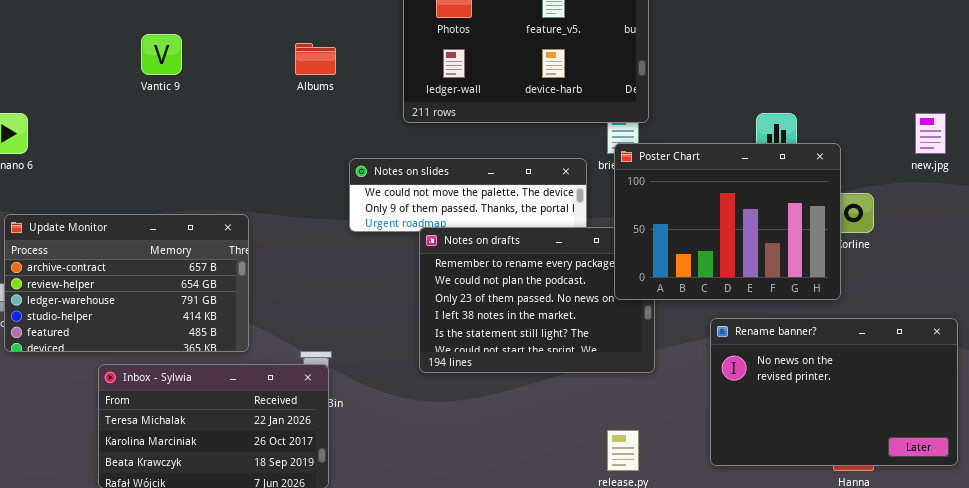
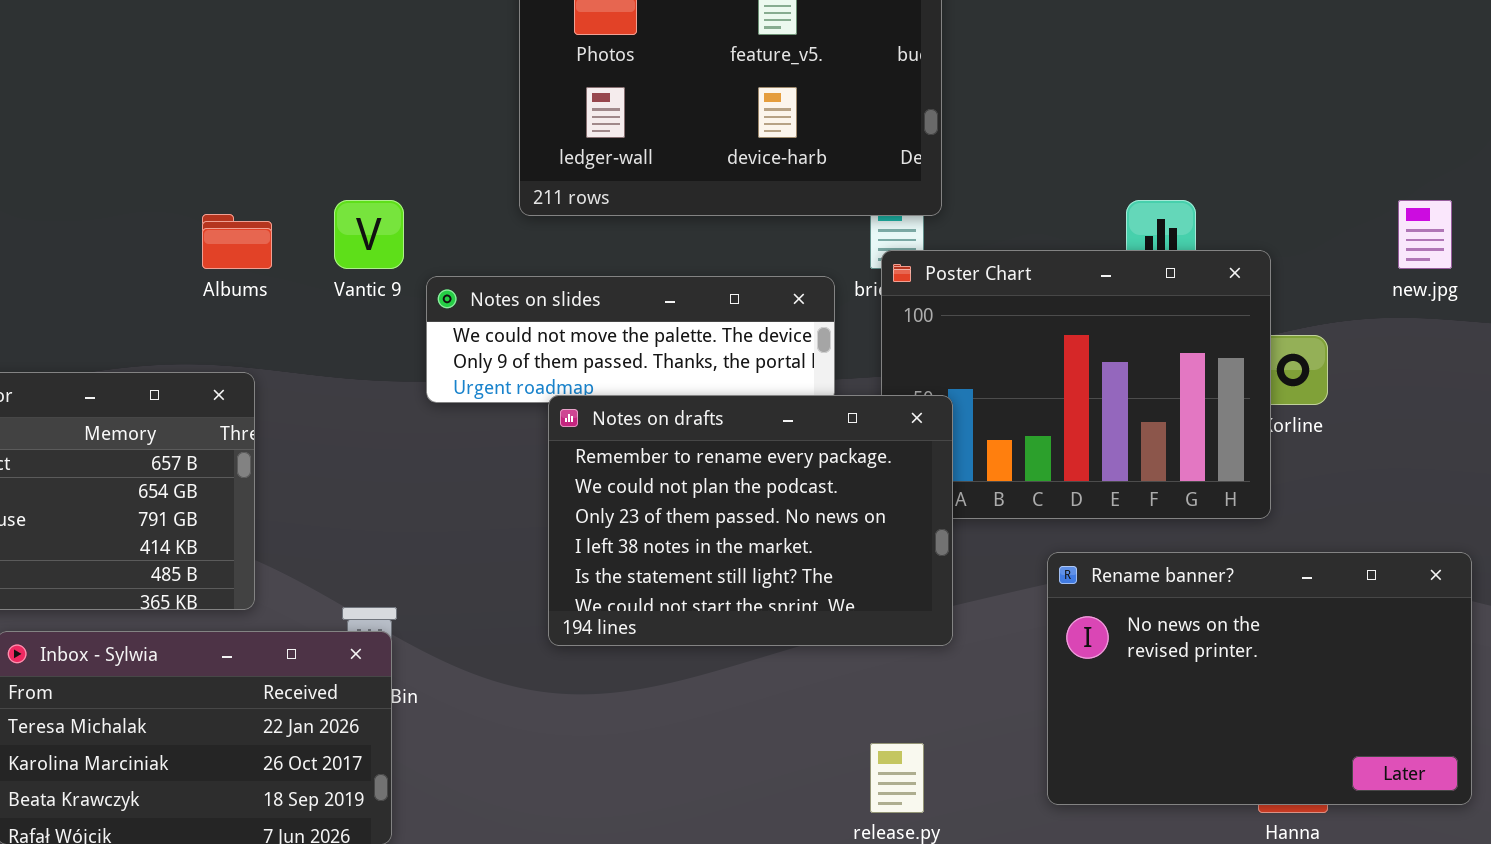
Vantic 9: [141,34,182,75] -> [334,200,404,269], moved
Albums: [295,43,336,75] -> [202,214,272,269], moved
Notes on drafts: [419,227,655,373] -> [548,395,953,646], raised

